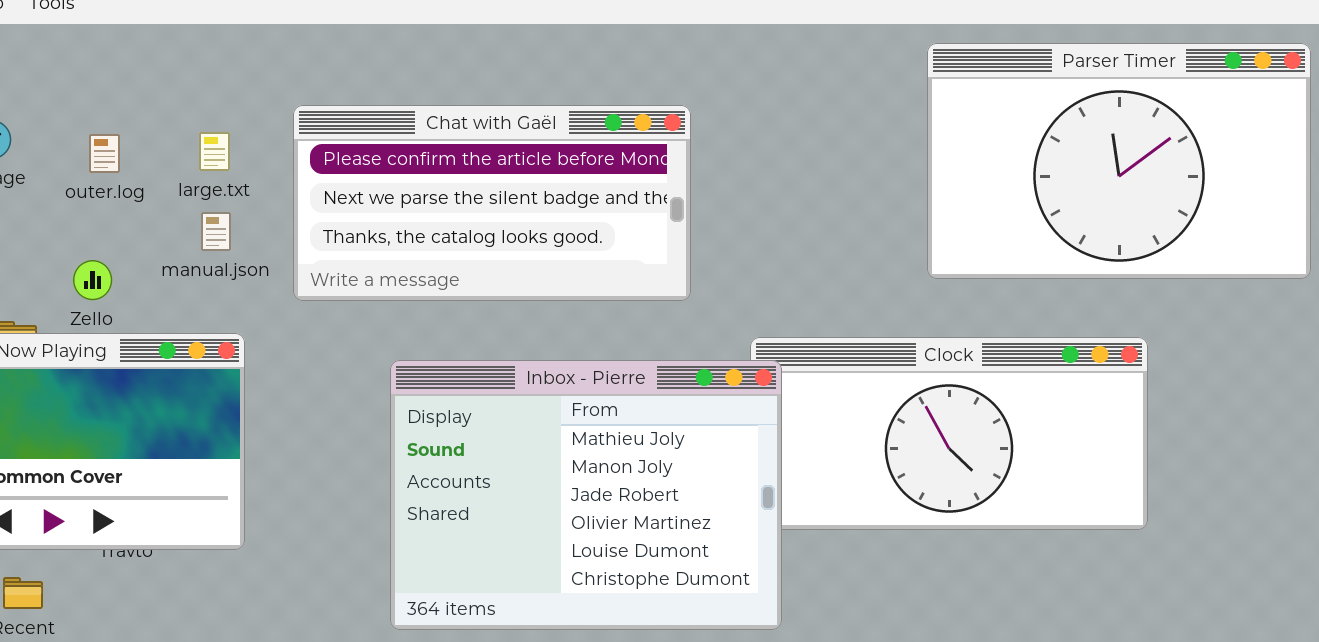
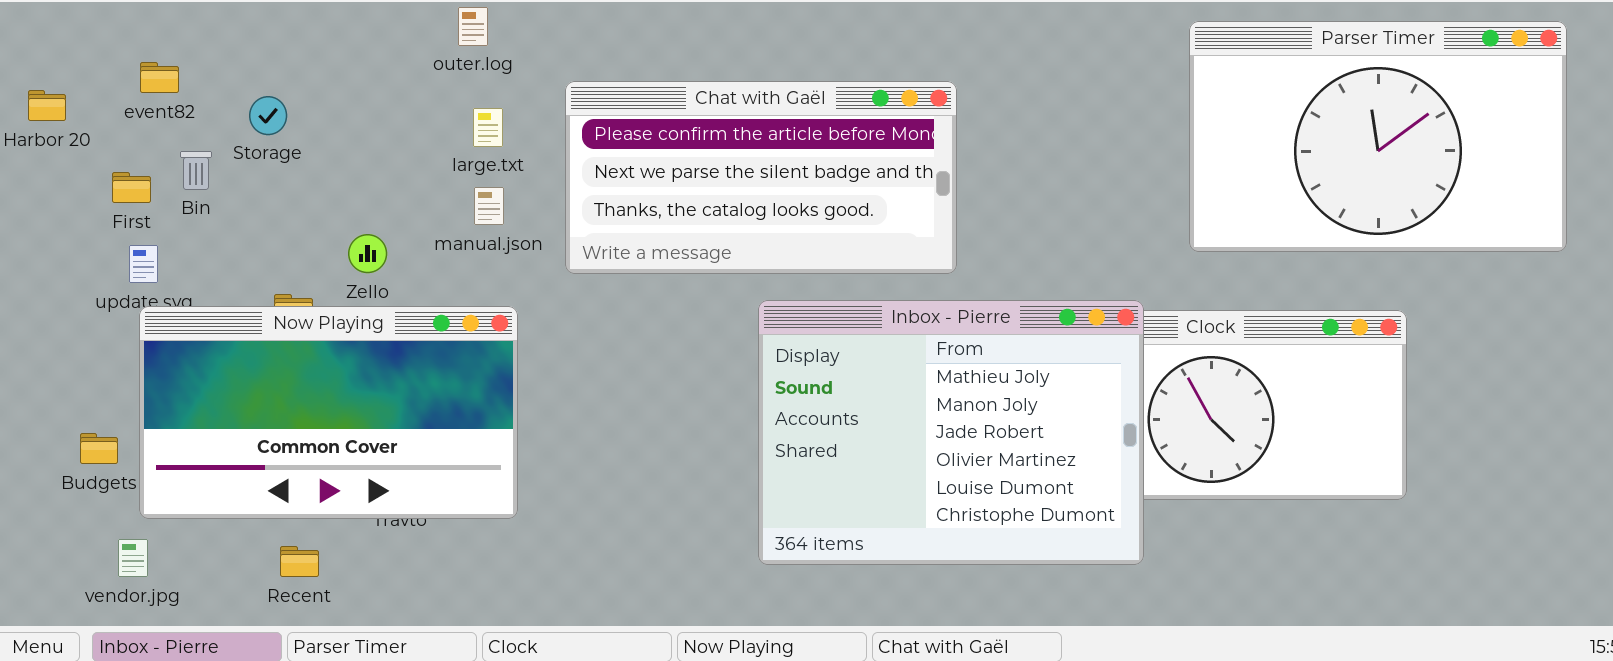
outer.log: [89,134,120,173] -> [458,7,488,46], moved
Inbox - Pierre: [390,360,782,630] -> [758,300,1144,565], moved

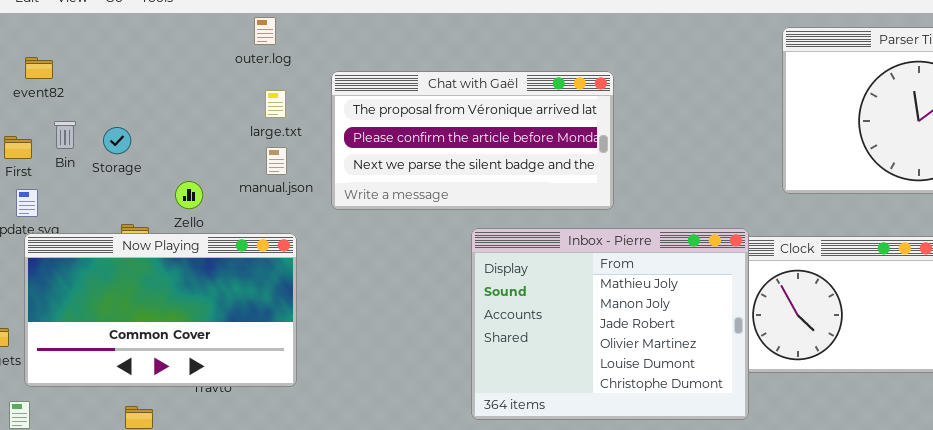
Chat with Gaël: [565,81,957,274] -> [331,71,614,210], scrolled up 1 row
Storage: [249,96,287,135] -> [103,127,131,154], moved

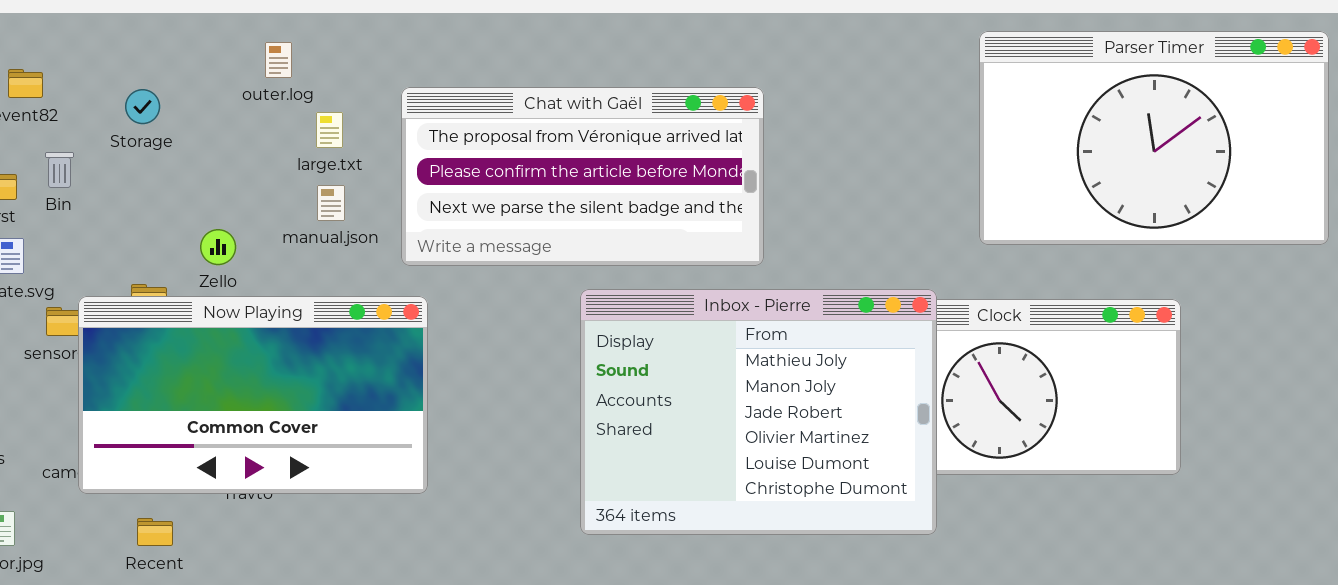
outer.log: [254,17,276,45] -> [265,42,292,78], moved
Storage: [103,127,131,154] -> [125,89,160,124], moved
Now Playing: [24,233,297,387] -> [78,296,428,494], moved

